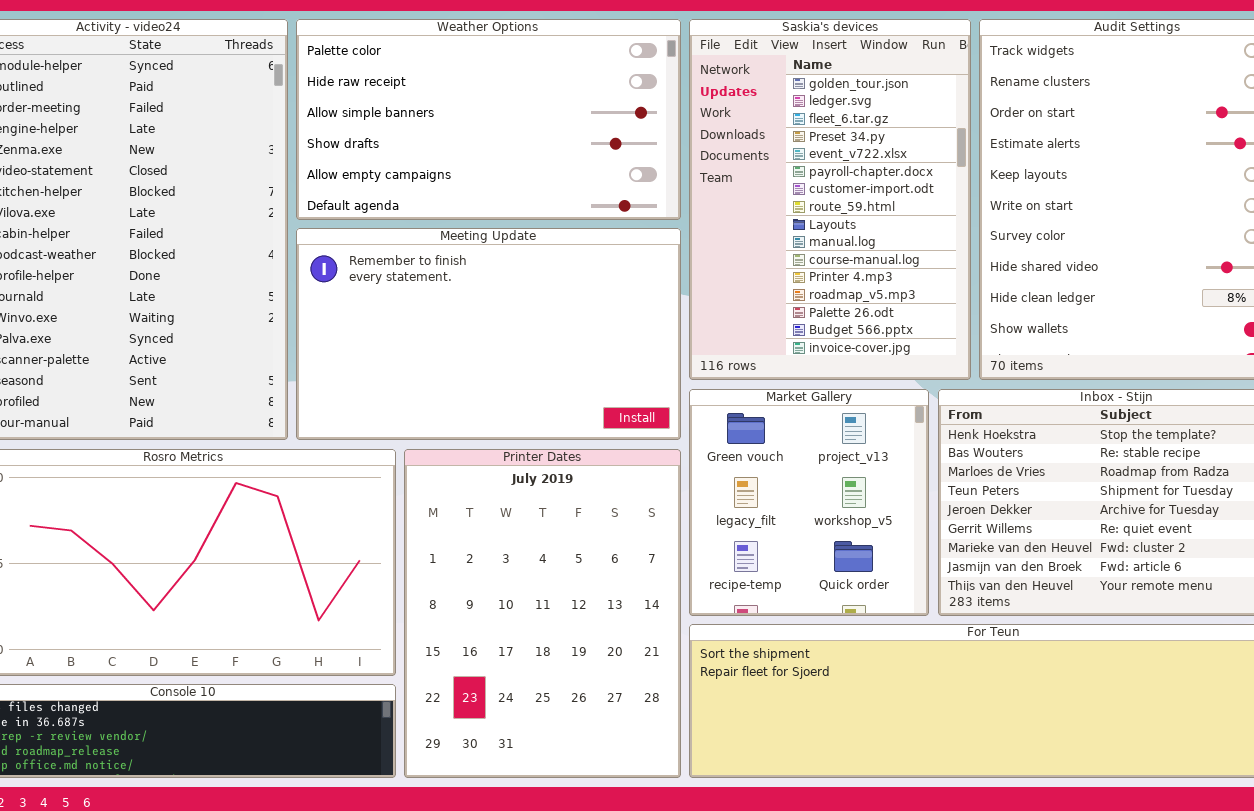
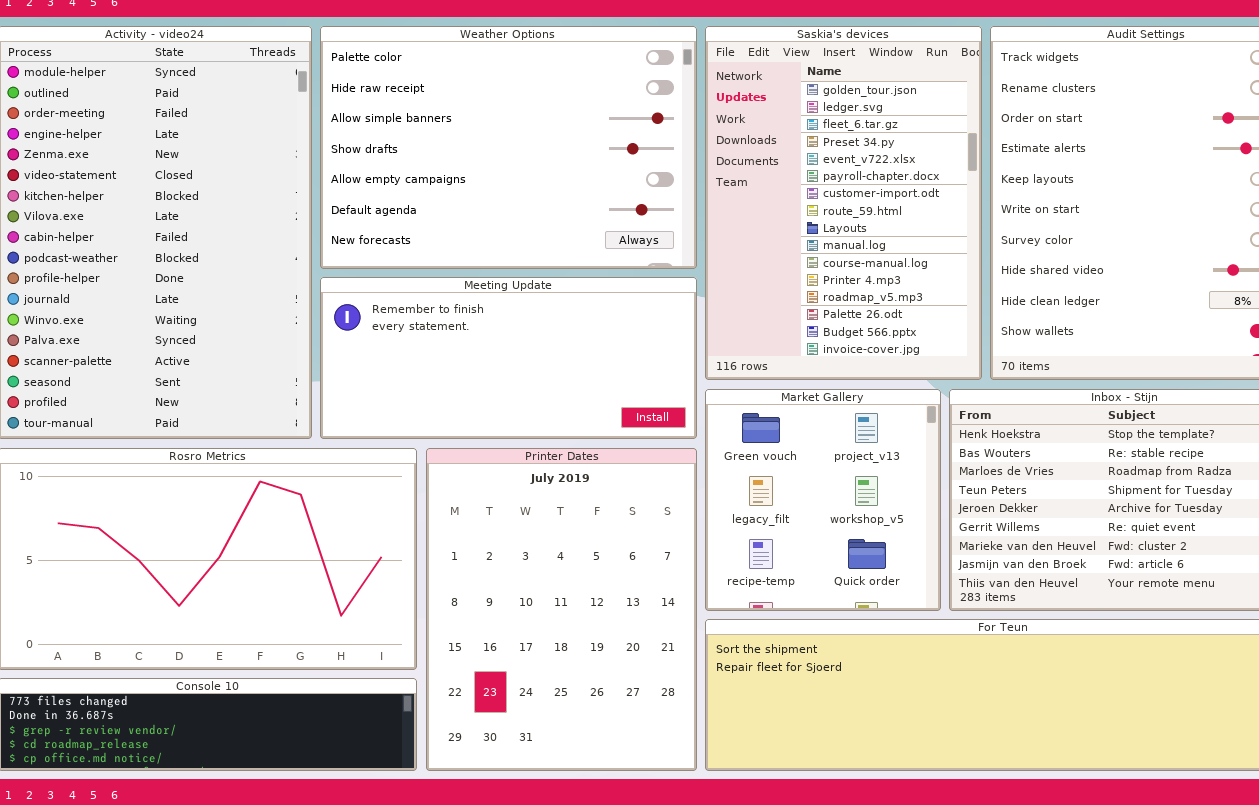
Weather Options: [296,19,681,220] -> [320,26,697,269], resized
Meeting Update: [296,228,681,440] -> [320,277,697,439], resized

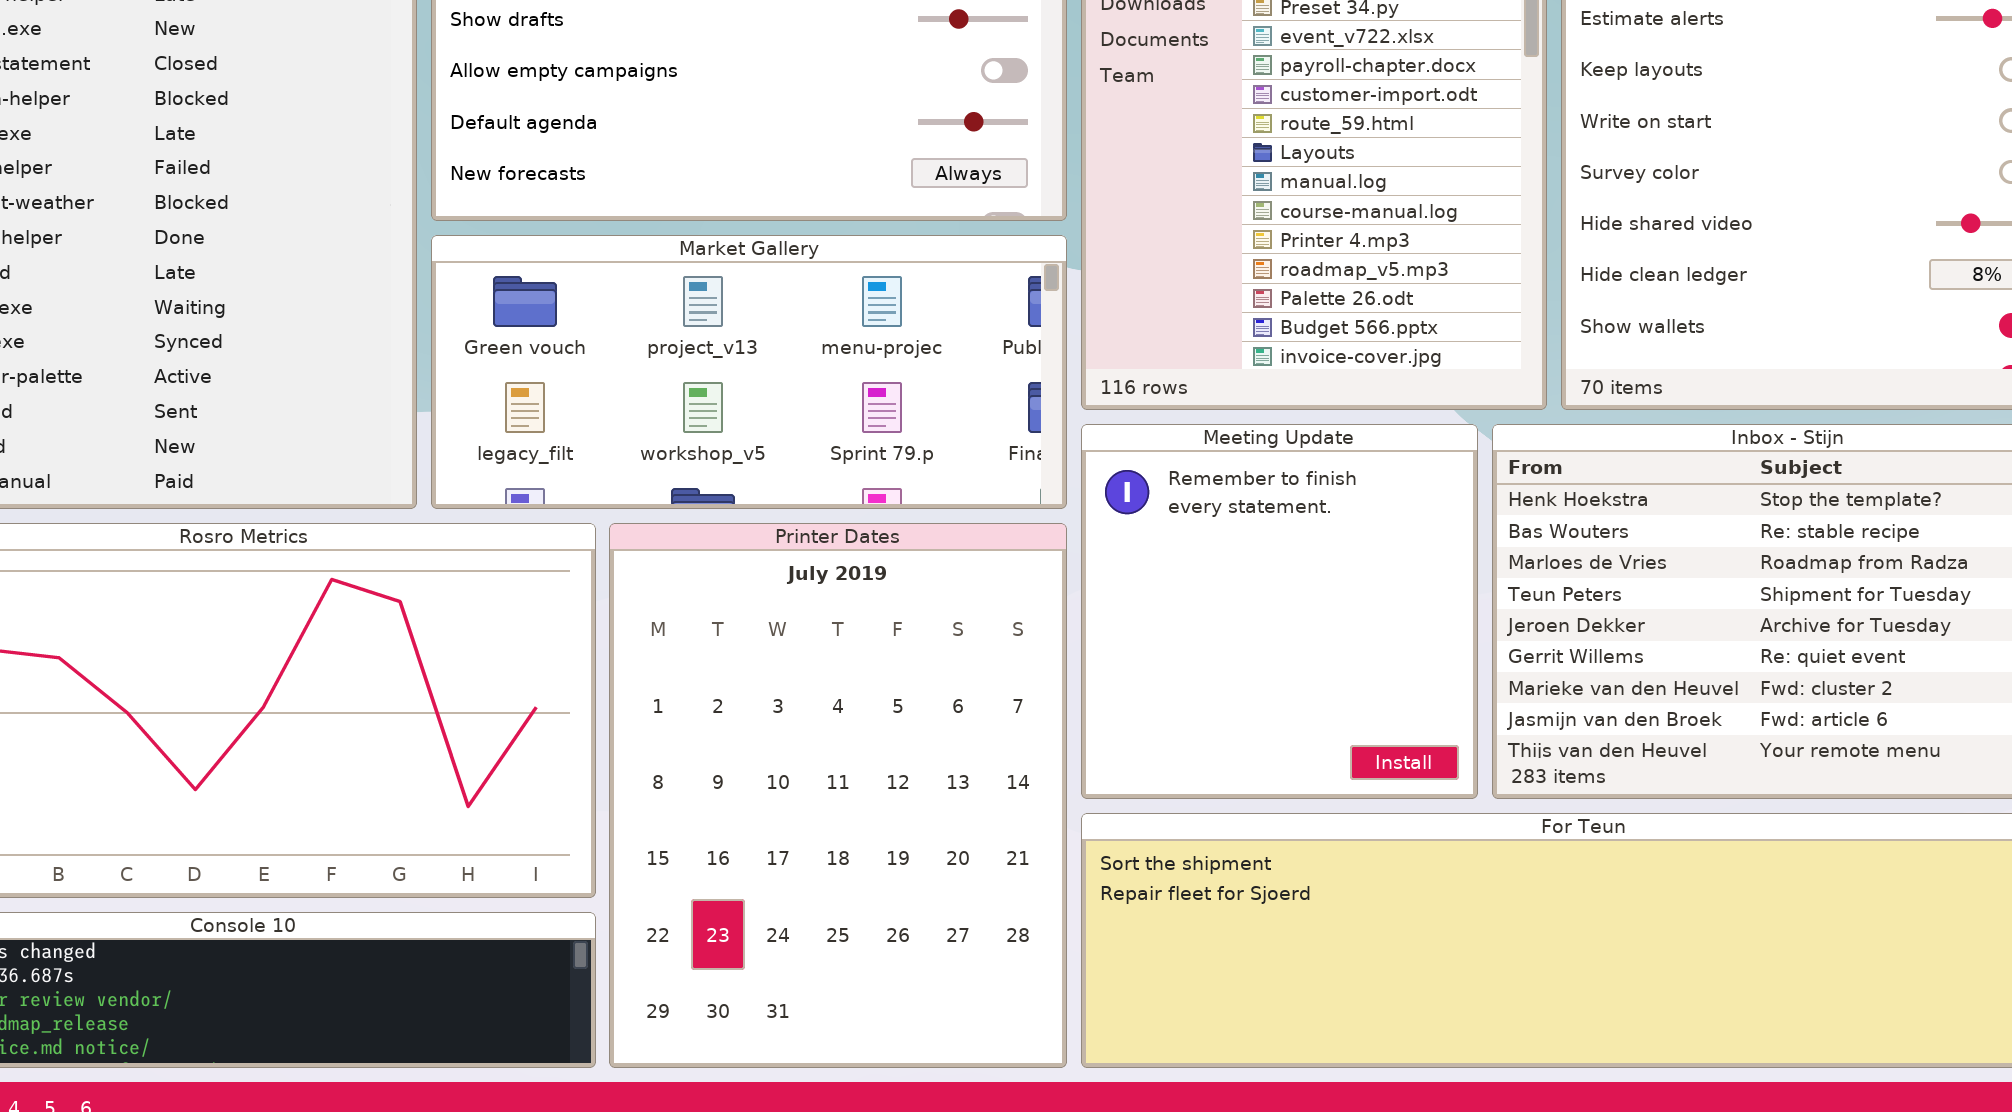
Meeting Update: [320,277,697,439] -> [1081,424,1478,799], moved, resized
Market Gallery: [705,389,941,611] -> [431,235,1067,509], moved, resized

